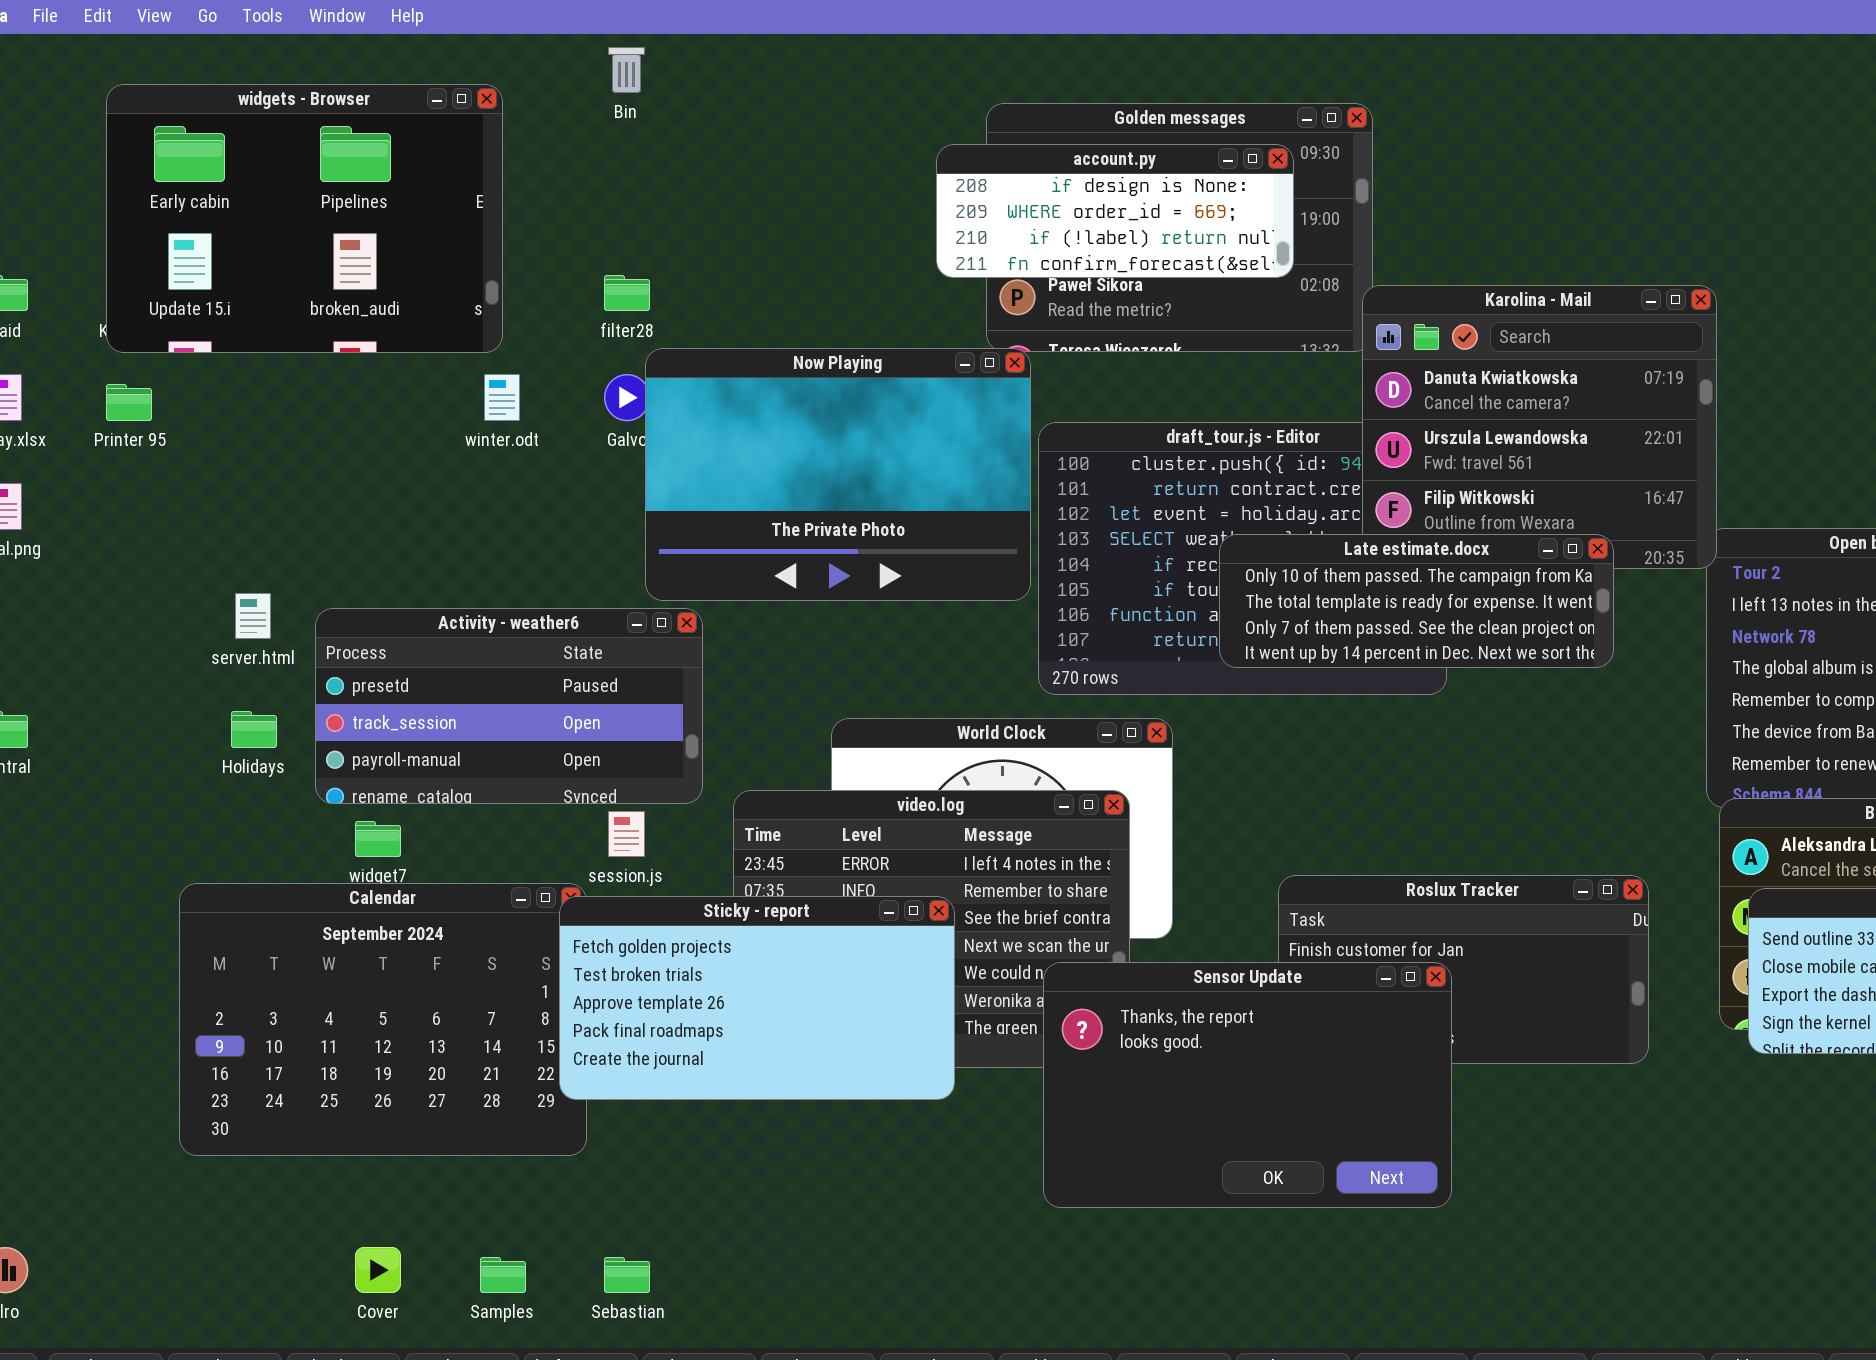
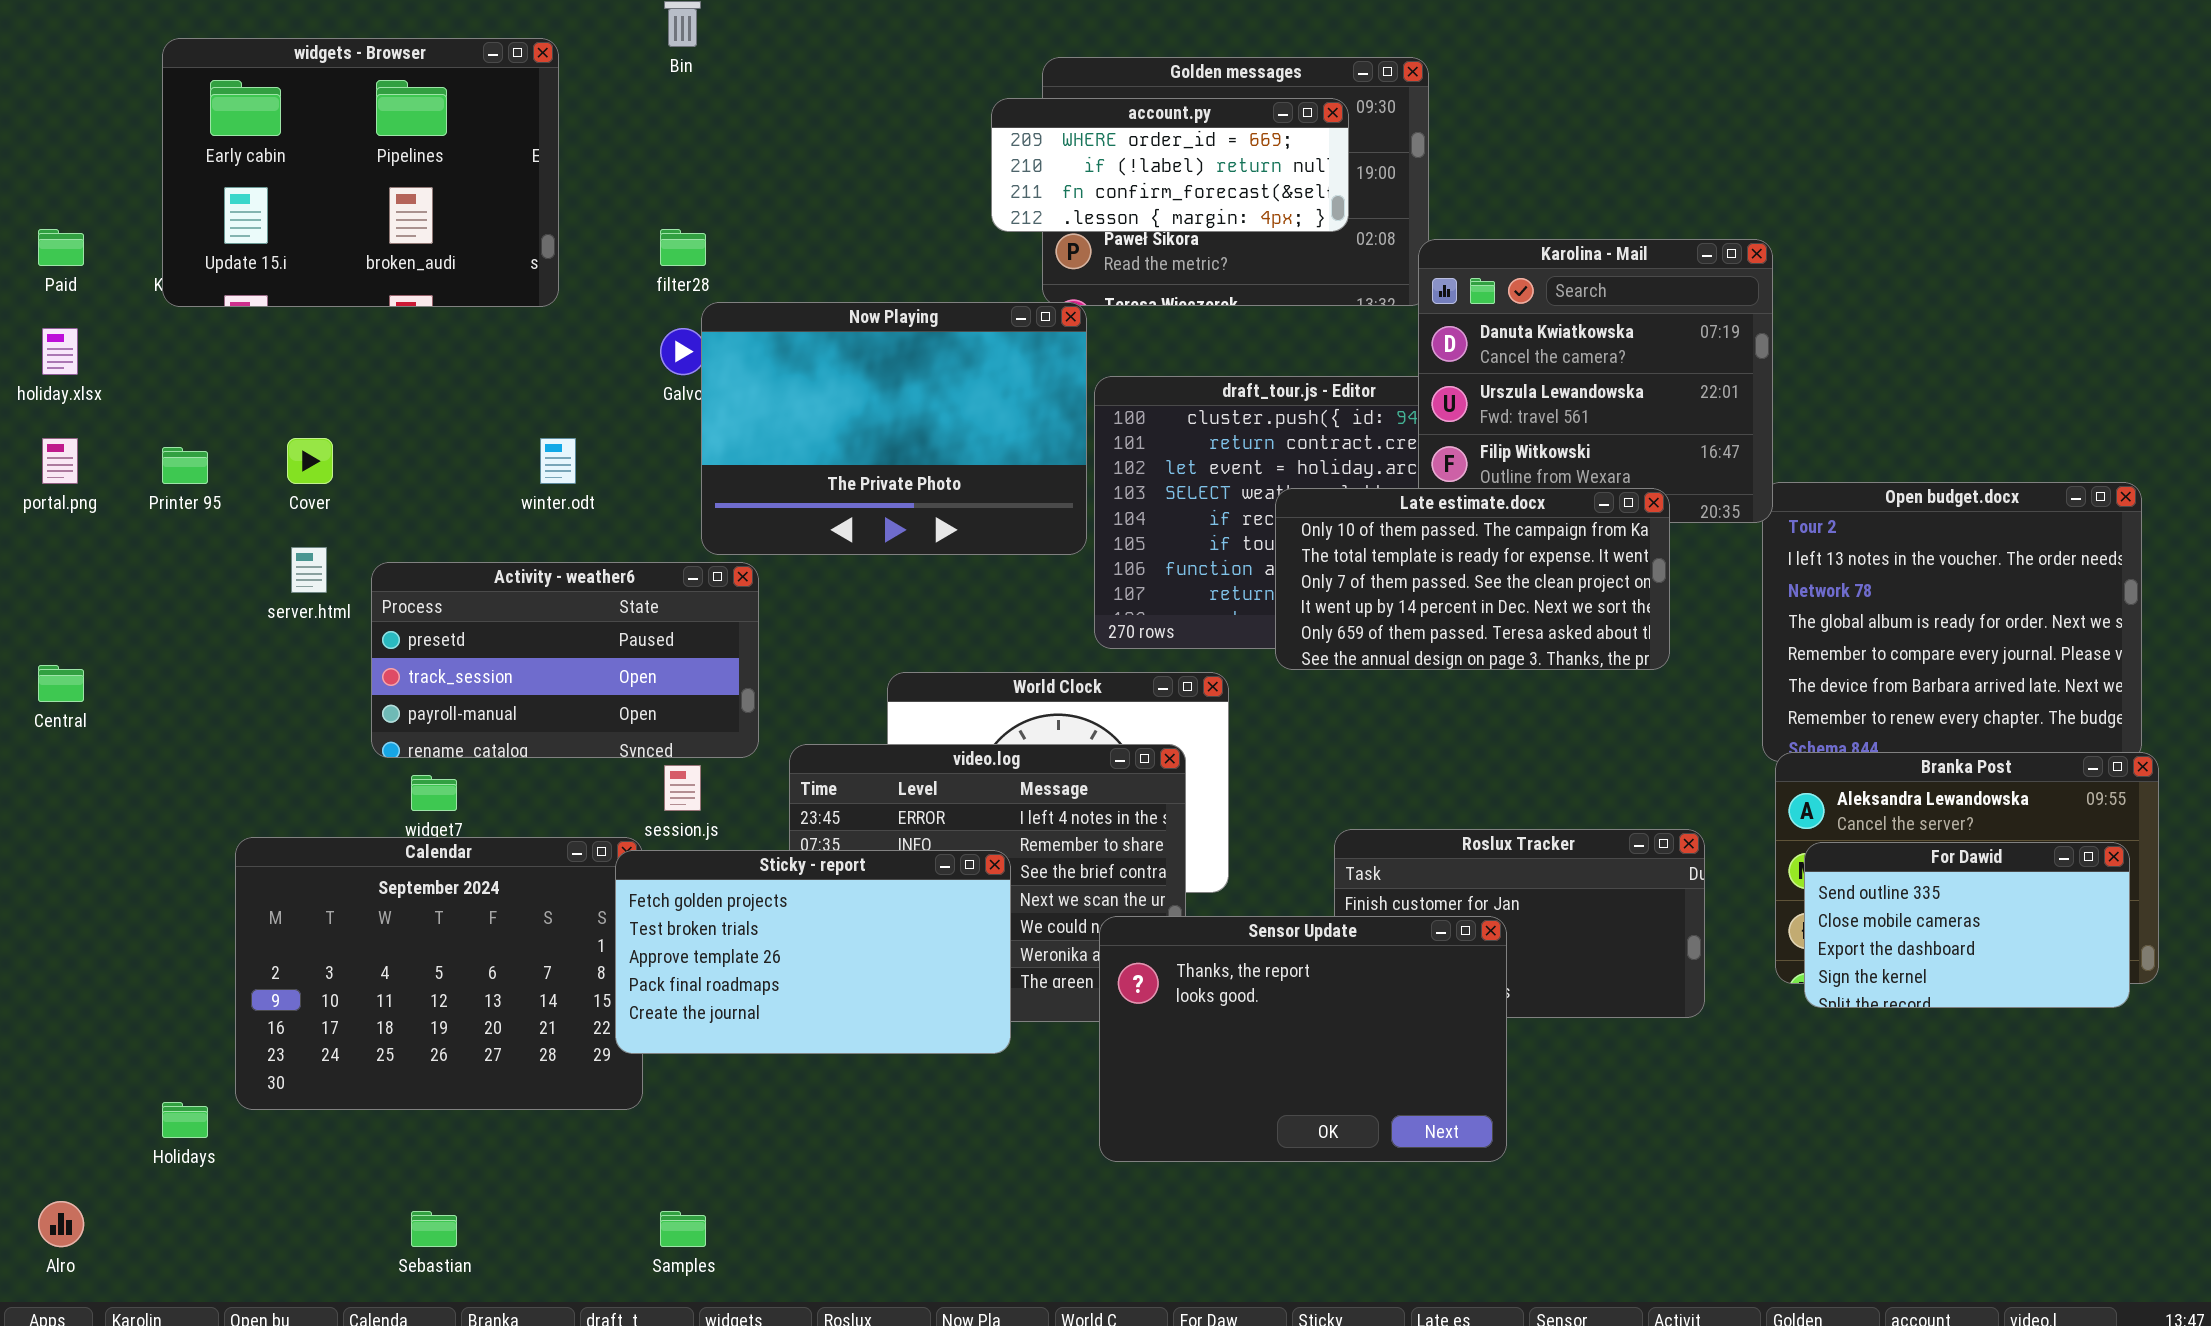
account.py: [936,144,1294,278] -> [991,98,1349,232], scrolled down 1 row
winter.odt: [484,374,520,421] -> [540,438,576,484], moved
Printer 95: [106,384,152,421] -> [162,447,208,484], moved
Late estimate.docx: [1219,534,1614,668] -> [1275,488,1670,670], resized
Holidays: [231,711,277,748] -> [162,1102,208,1138], moved
Cover: [355,1247,401,1293] -> [287,438,333,484], moved
Samples: [480,1257,526,1293] -> [660,1211,706,1247], moved
Sebastian: [604,1257,650,1293] -> [411,1211,457,1247], moved

